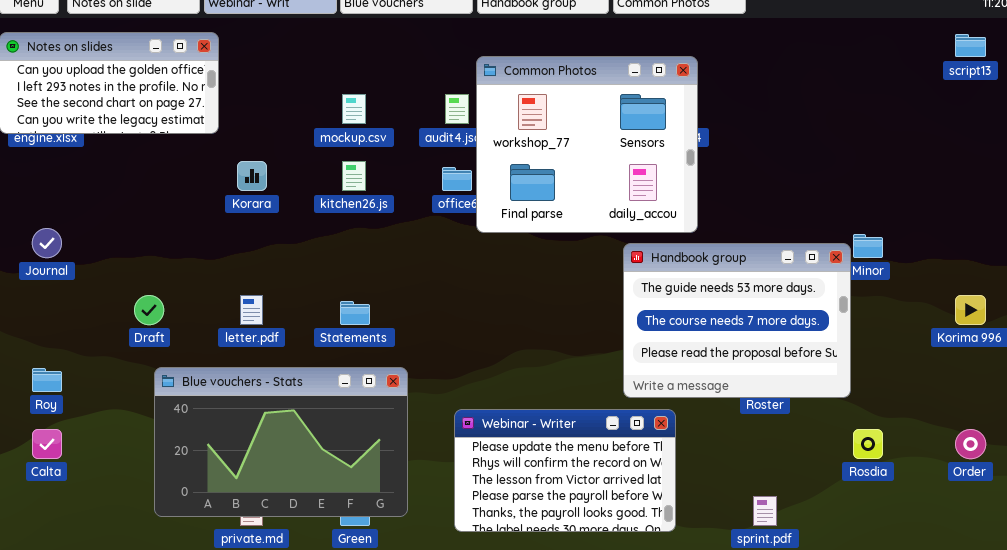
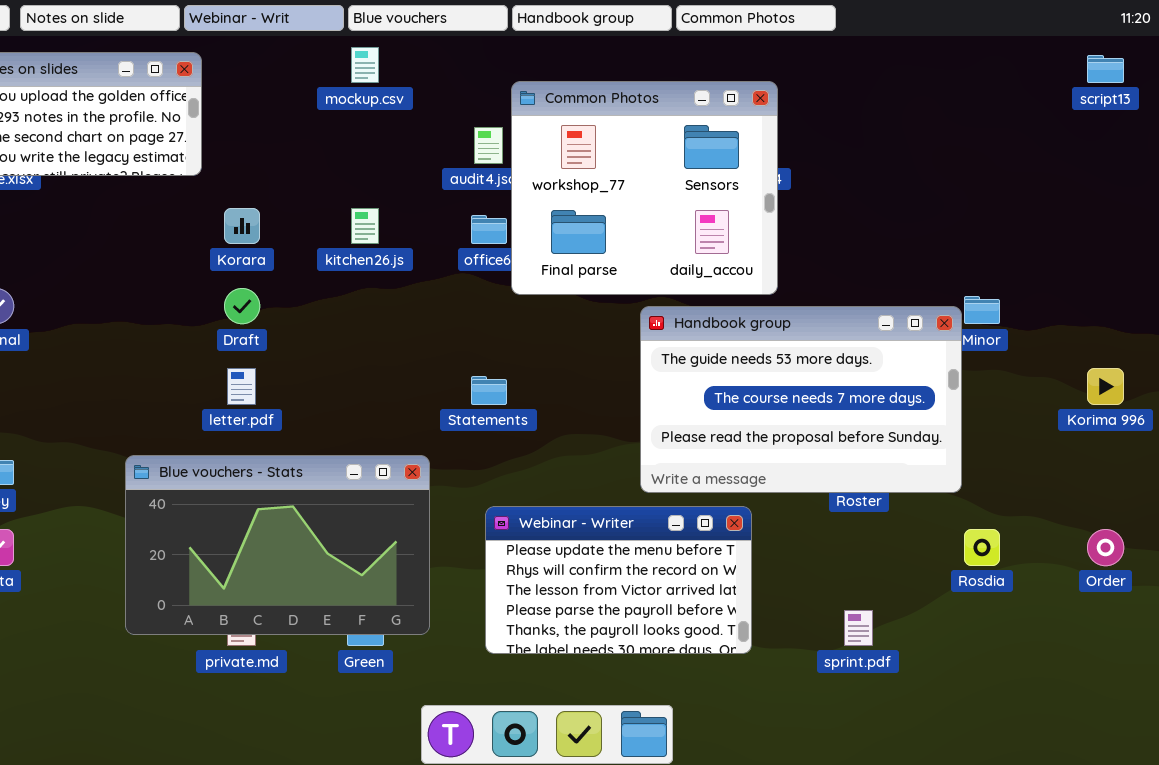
mockup.csv: [342,94,366,124] -> [351,47,379,83], moved
Handbook group: [623,243,851,398] -> [640,306,962,493], resized
Draft: [134,295,164,325] -> [224,288,260,324], moved
Statements: [340,301,370,325] -> [471,376,507,405], moved

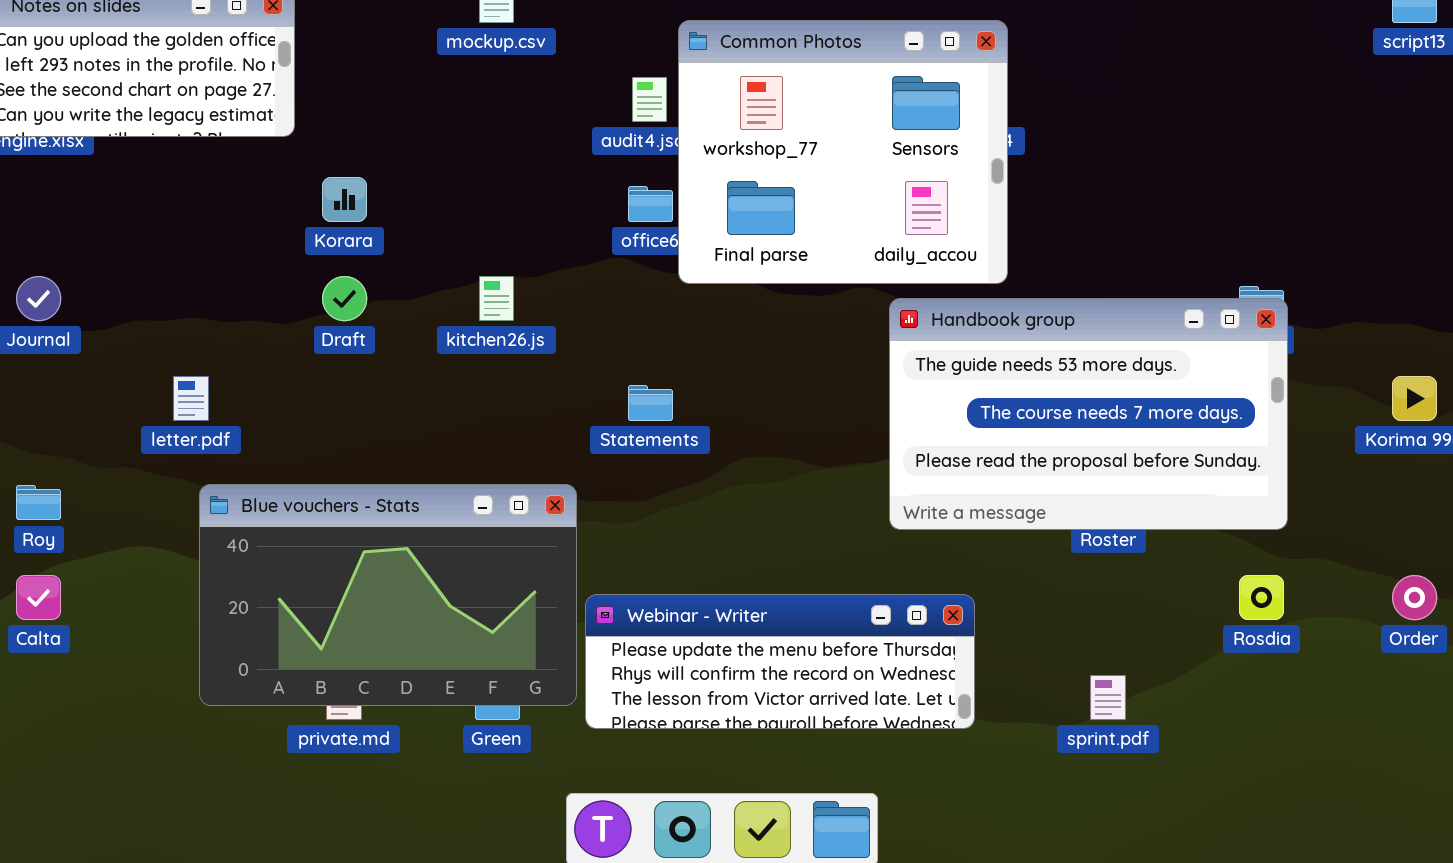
kitchen26.js: [351,208,379,244] -> [479,276,514,321], moved
Handbook group: [640,306,962,493] -> [889,298,1288,530], moved
letter.pdf: [227,368,256,405] -> [173,376,209,421], moved
Webinar - Writer: [485,506,752,654] -> [585,594,975,729], resized

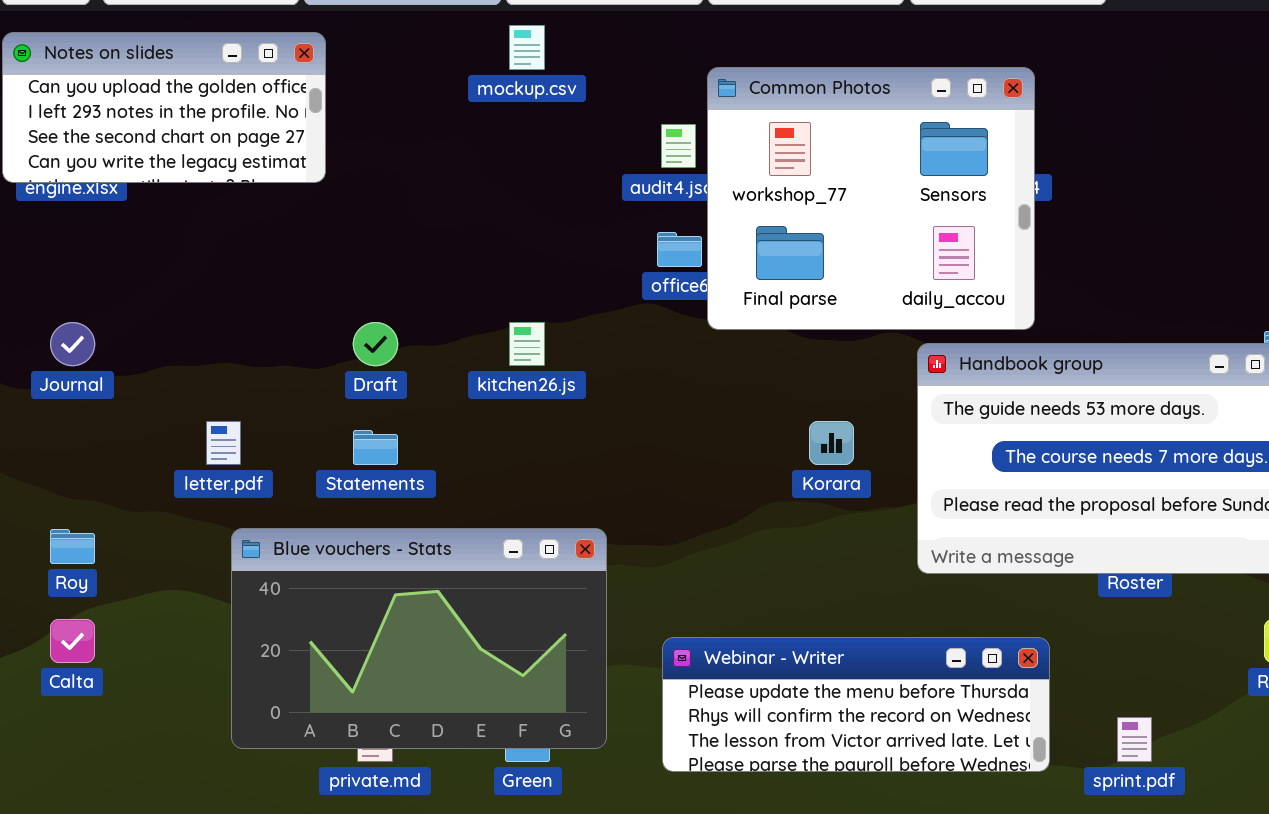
Korara: [322,177,367,222] -> [809,421,854,465], moved
Statements: [628,385,673,421] -> [353,430,398,465], moved
Webinar - Writer: [585,594,975,729] -> [662,637,1050,772], moved

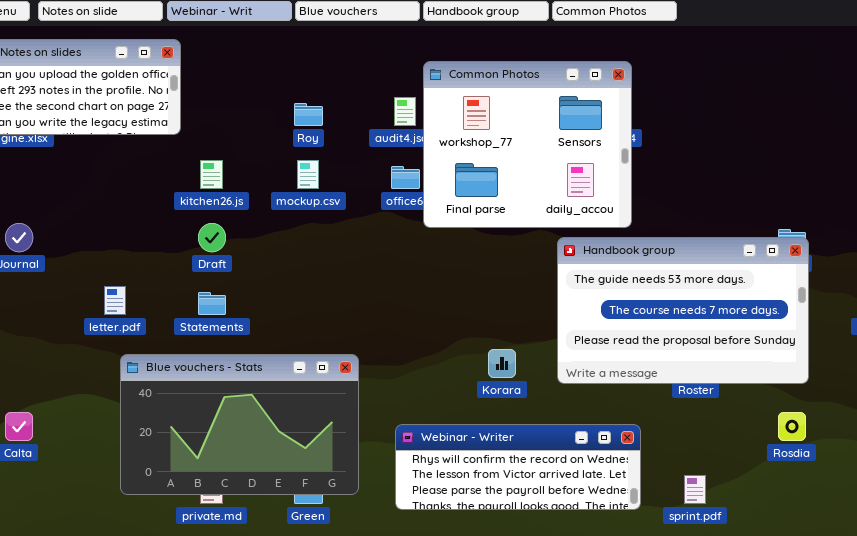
mockup.csv: [509,25,545,70] -> [297,160,319,189], moved
kitchen26.js: [509,322,545,366] -> [200,160,223,189], moved
Korara: [809,421,854,465] -> [488,349,516,378], moved
Roy: [50,529,95,564] -> [294,103,323,126], moved
Webinar - Writer: [662,637,1050,772] -> [395,424,641,510], scrolled down 1 row

